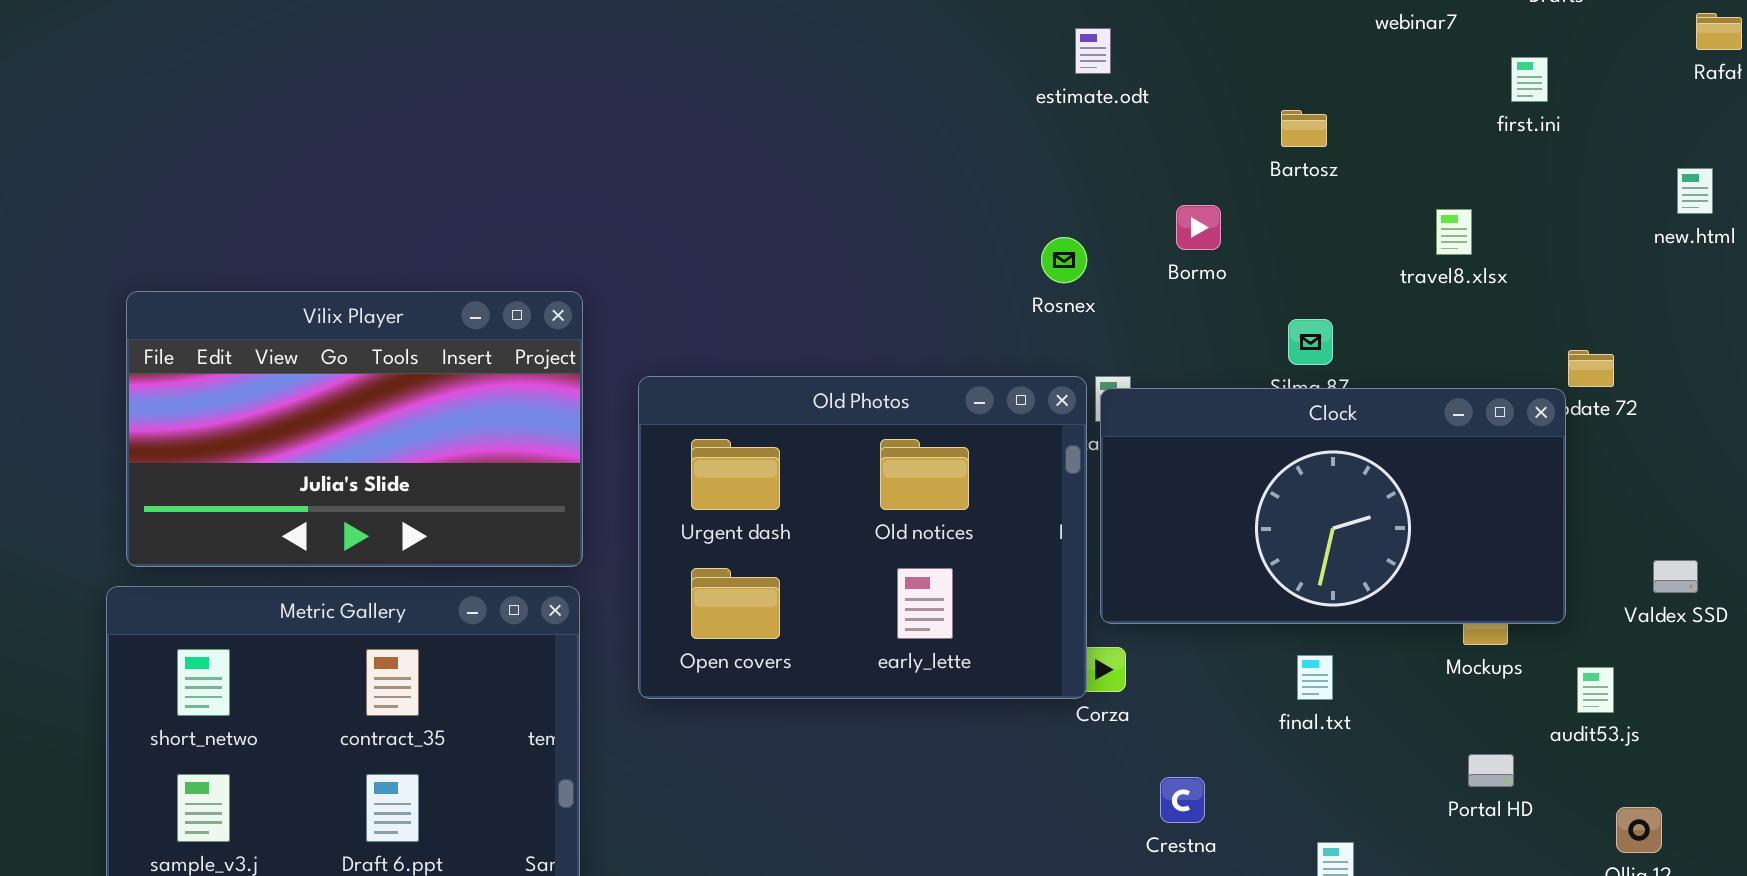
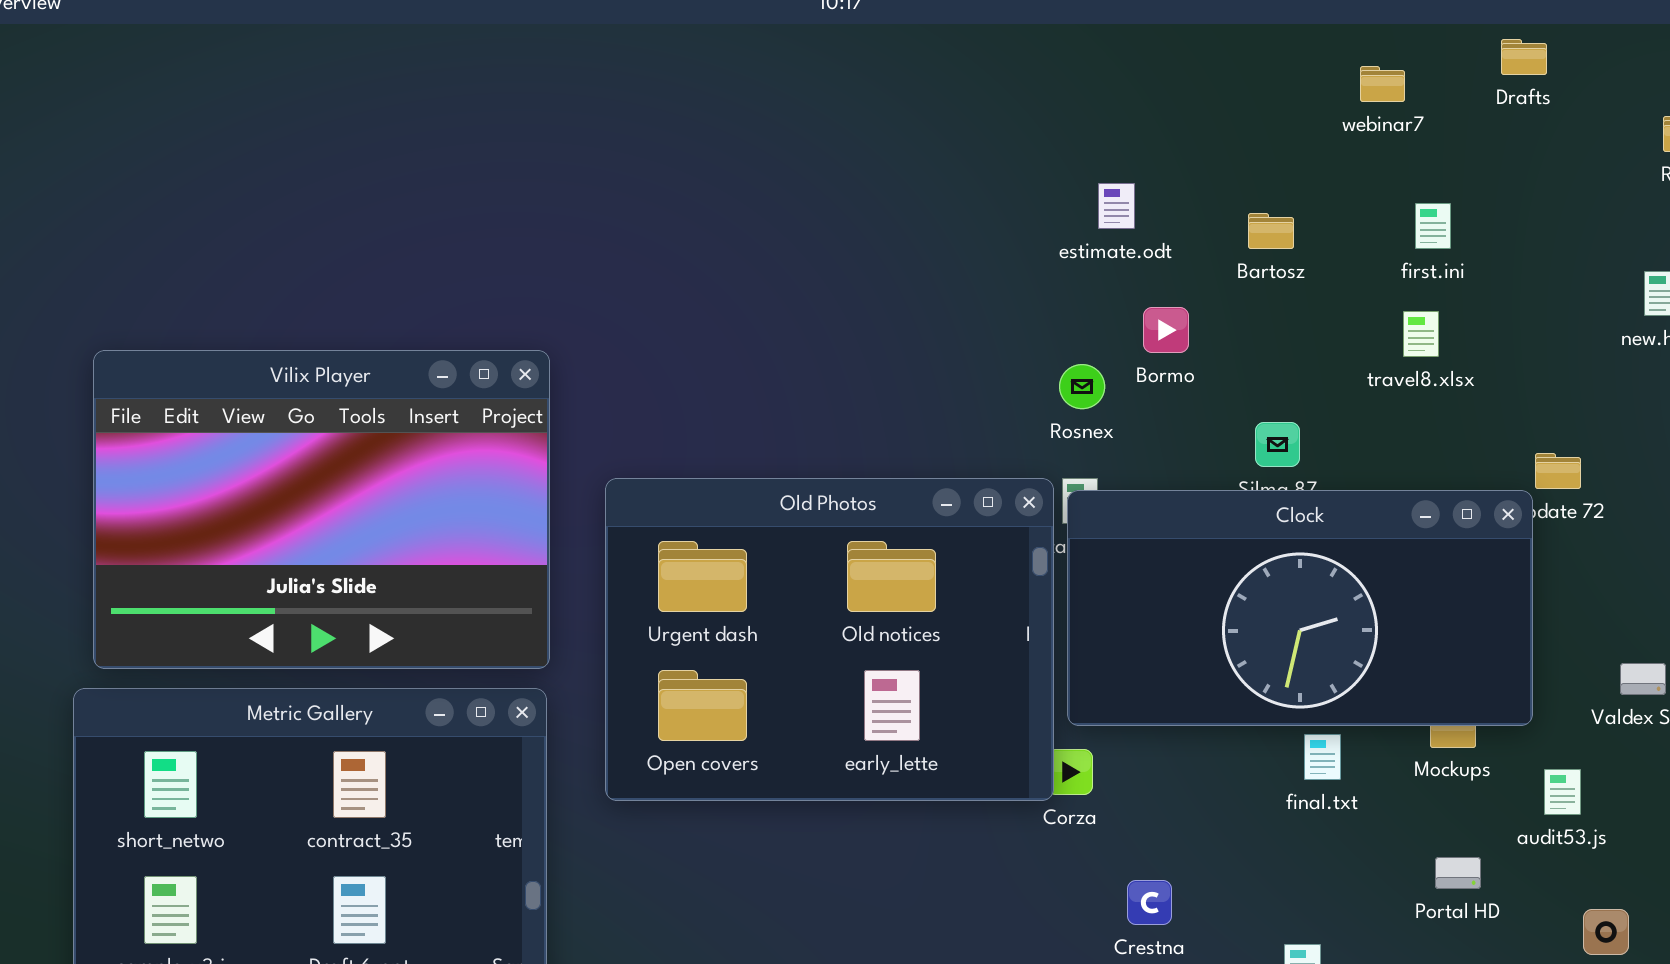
estimate.odt: [1075,28,1111,74] -> [1098,183,1135,229], moved
first.ini: [1511,57,1548,102] -> [1415,203,1451,249], moved
Rosnex: [1041,237,1087,283] -> [1059,364,1105,409], moved
Vilix Player: [126,291,583,567] -> [93,350,550,669], resized
final.txt: [1297,655,1333,700] -> [1304,734,1341,780], moved

